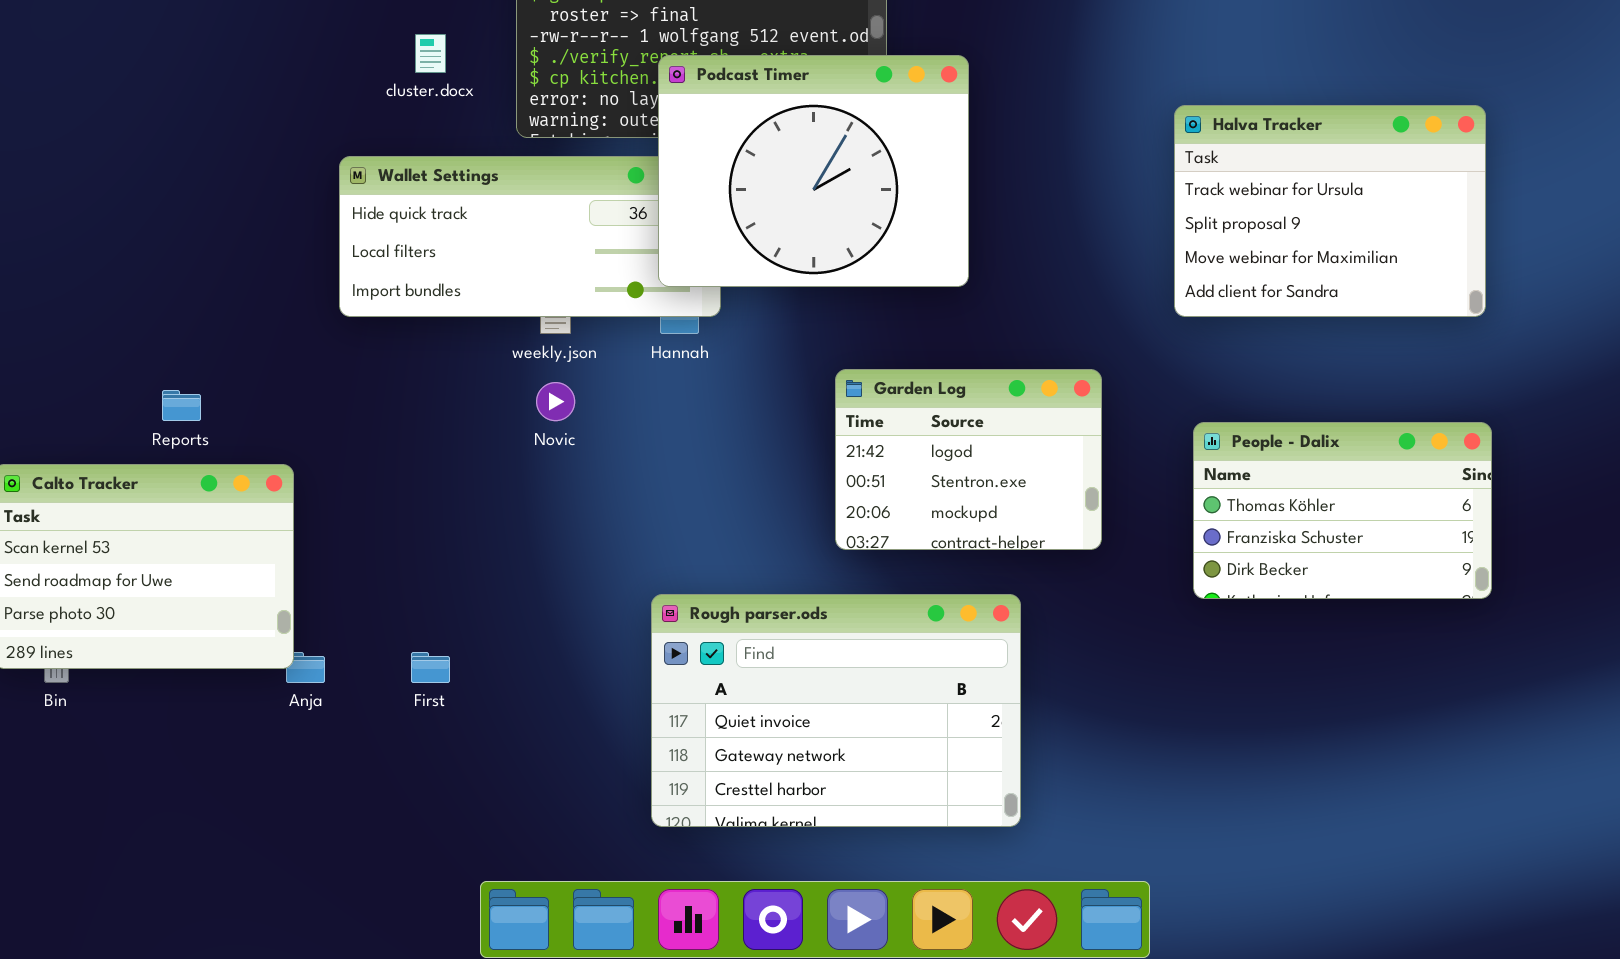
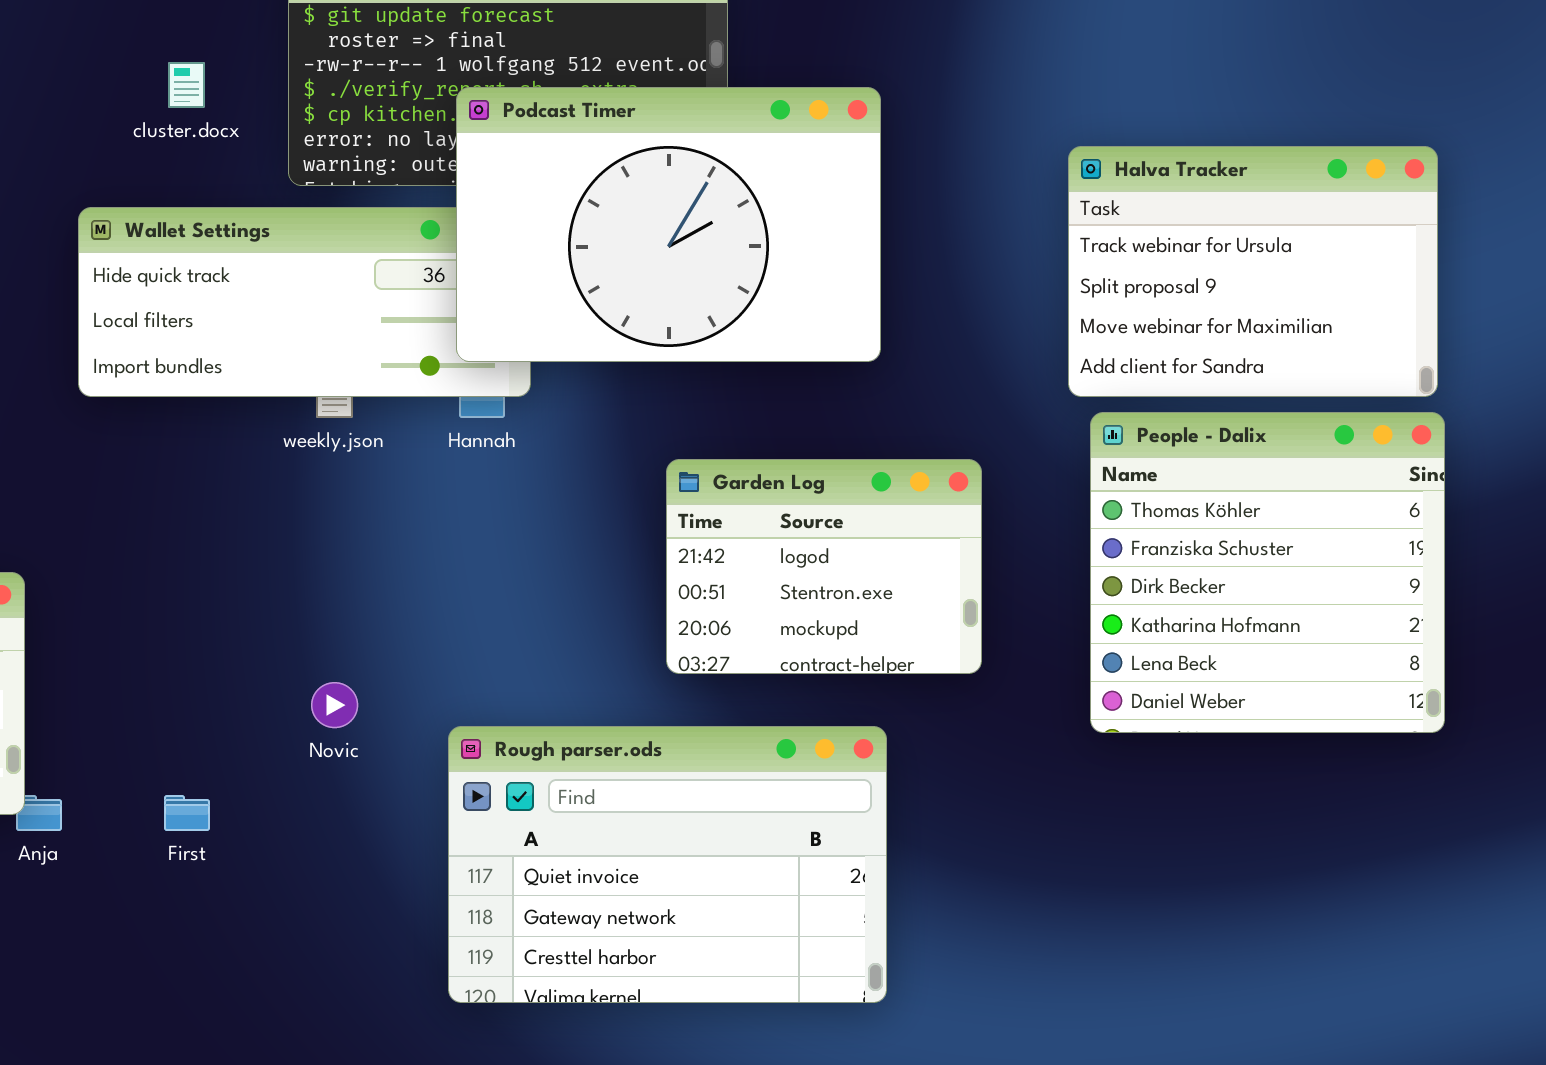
Podcast Timer: [658,55,969,287] -> [456,87,881,362], resized
Novic: [536,382,575,421] -> [311,682,358,728], moved
People - Dalix: [1193,422,1492,599] -> [1090,412,1445,733], resized

